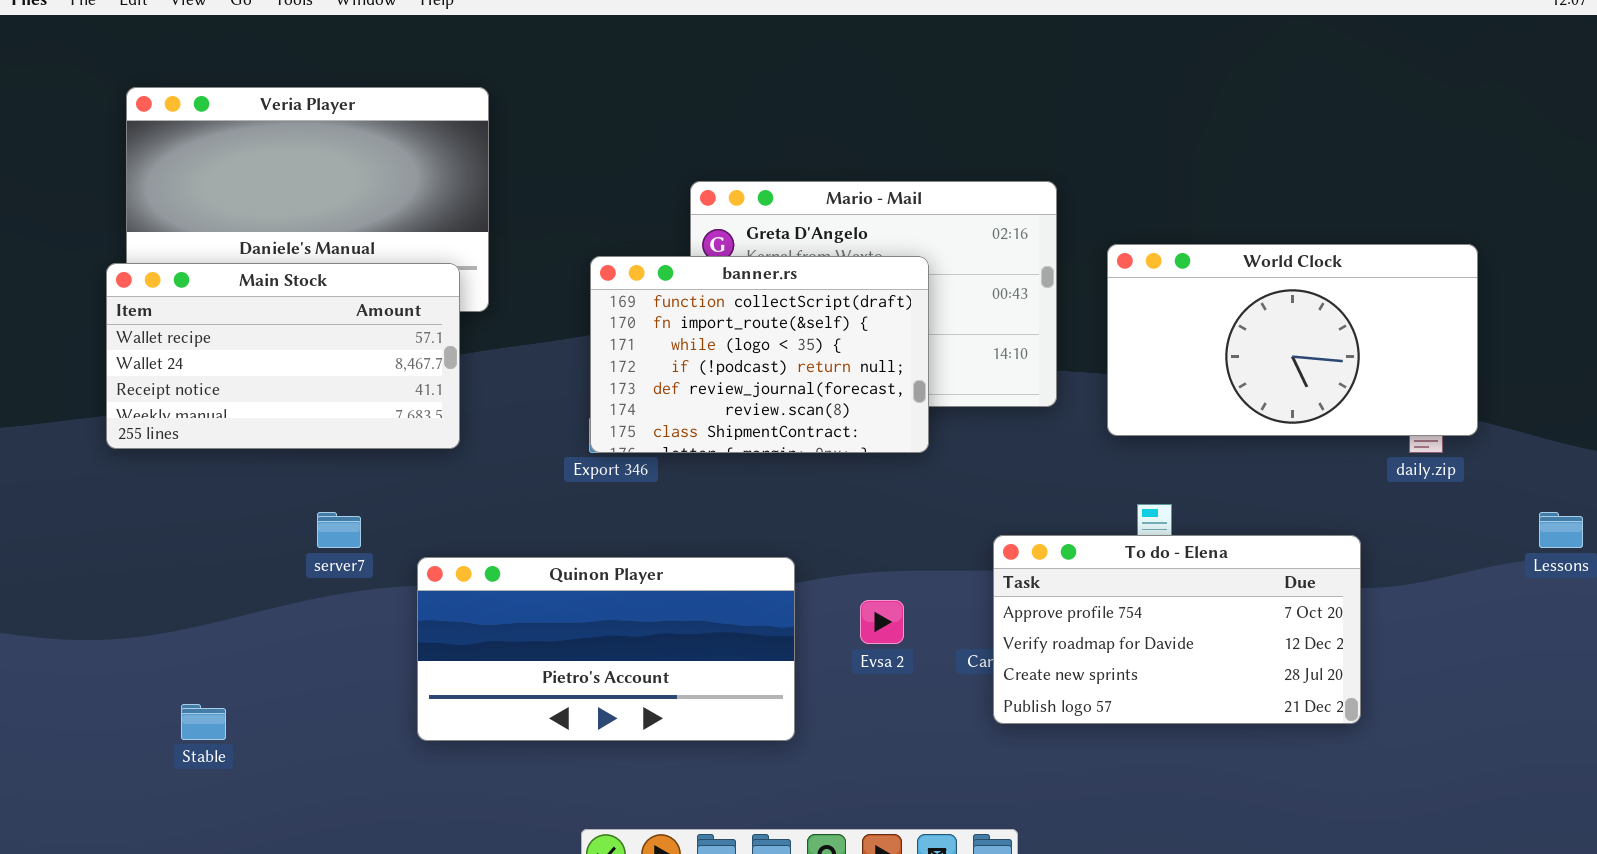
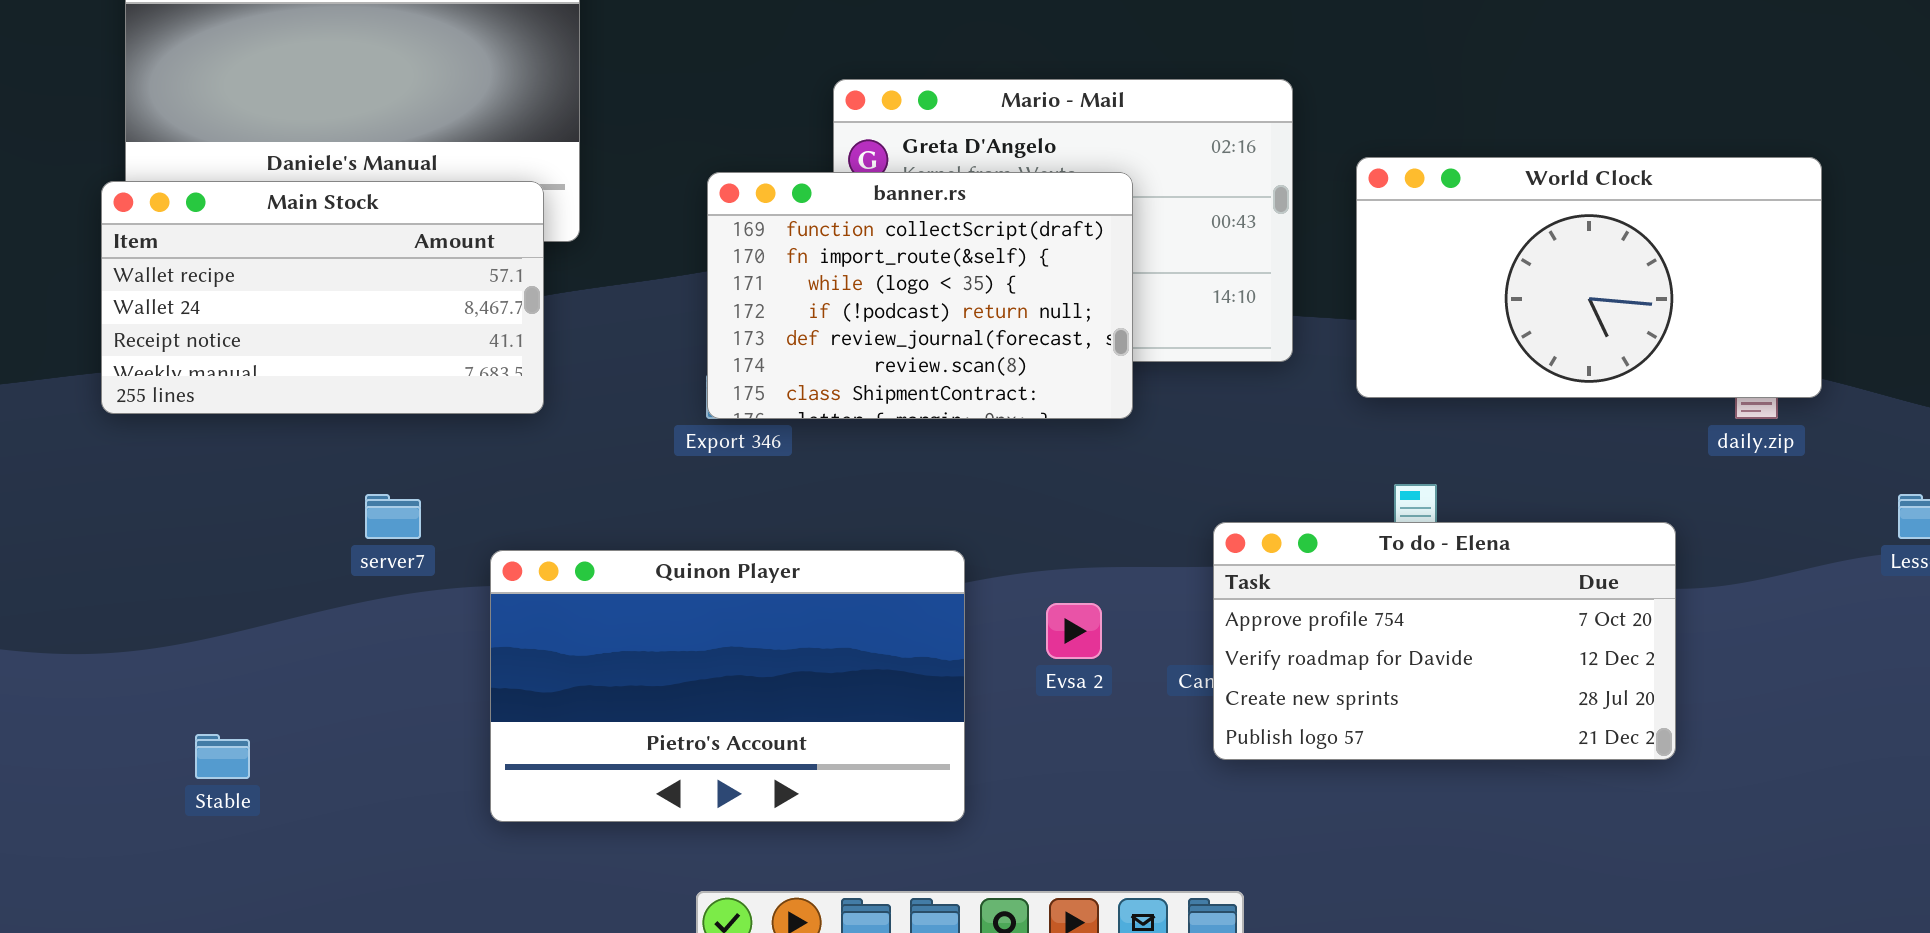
Quinon Player: [417,557,795,741] -> [490,550,965,822], resized

